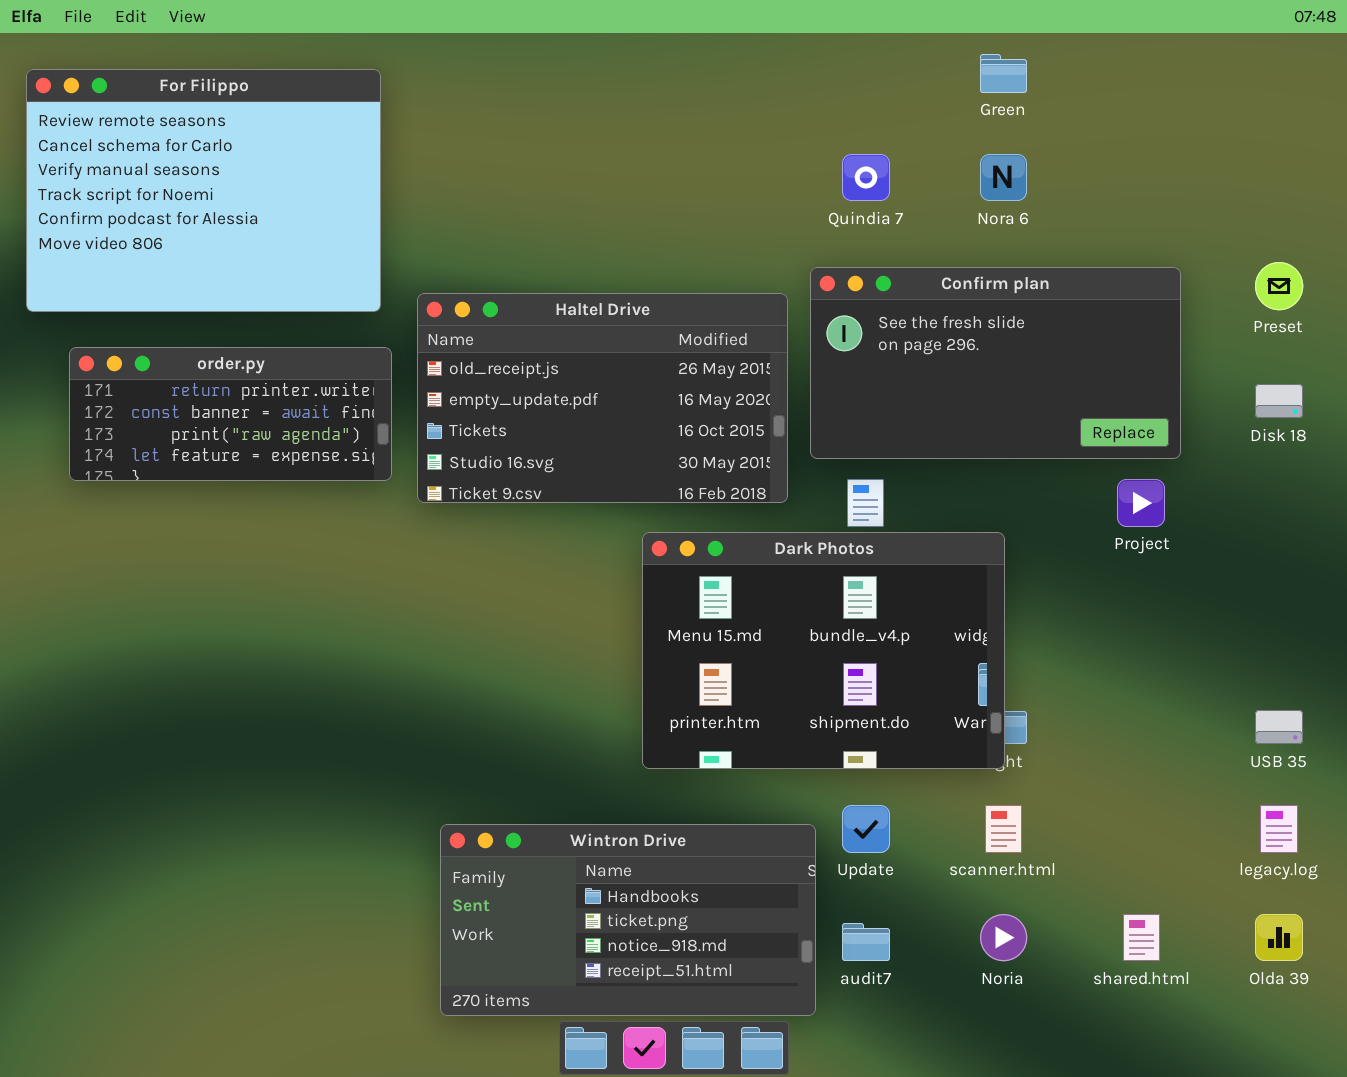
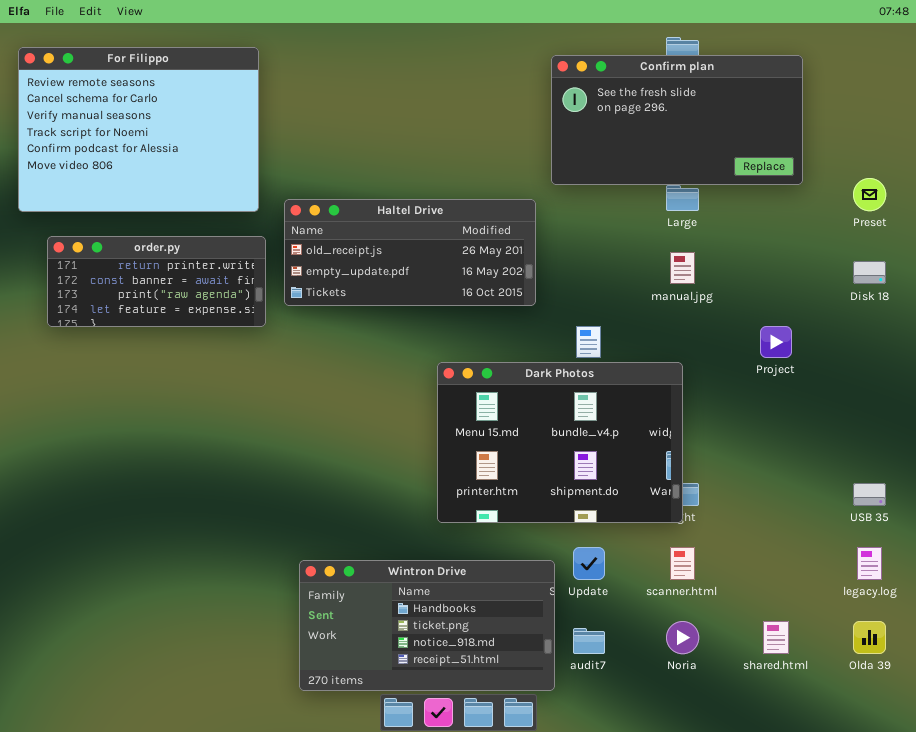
Confirm plan: [810,267,1181,459] -> [551,55,803,185], moved
Haltel Drive: [417,293,788,503] -> [284,199,536,306], resized

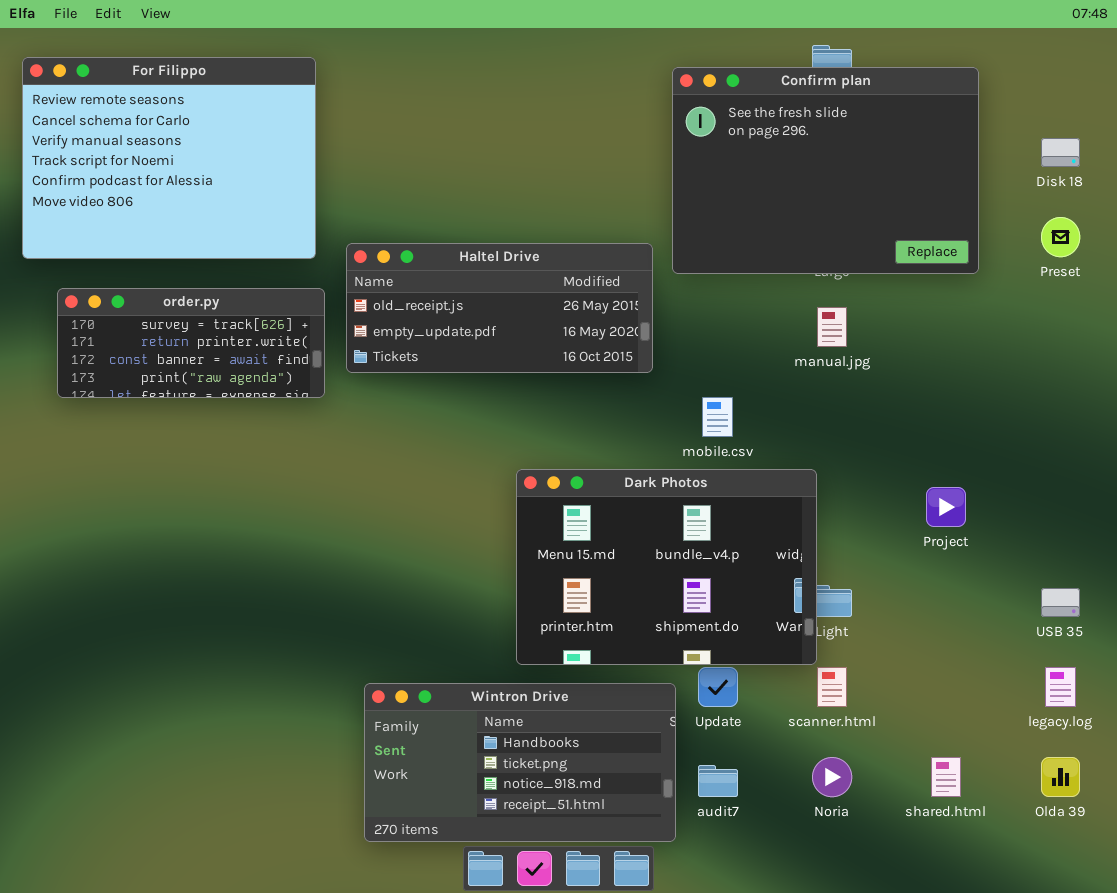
Confirm plan: [551,55,803,185] -> [672,67,979,274], resized
order.py: [47,236,266,327] -> [57,288,325,398], scrolled up 1 row
Disk 18: [853,261,886,284] -> [1041,138,1080,167], moved
Project: [760,326,792,358] -> [926,487,966,527], moved
Dark Photos: [437,362,683,523] -> [516,469,817,665], moved

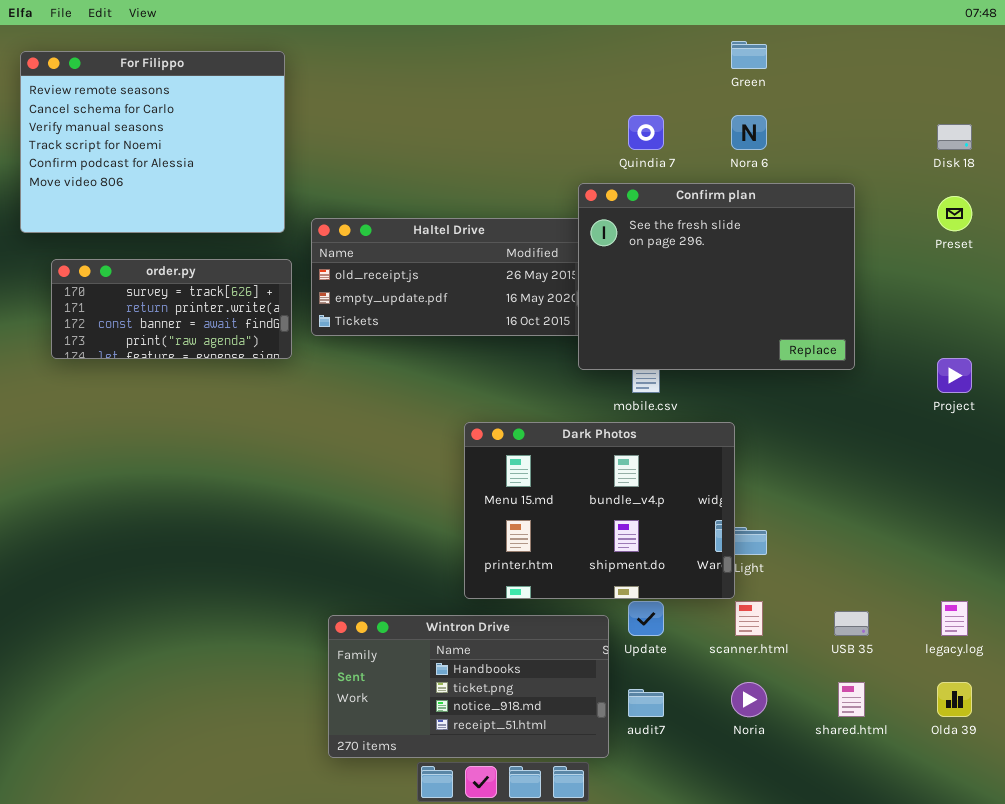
Confirm plan: [672,67,979,274] -> [578,183,855,370], moved
Project: [926,487,966,527] -> [937,358,972,393], moved
USB 35: [1041,588,1080,617] -> [834,611,869,636], moved

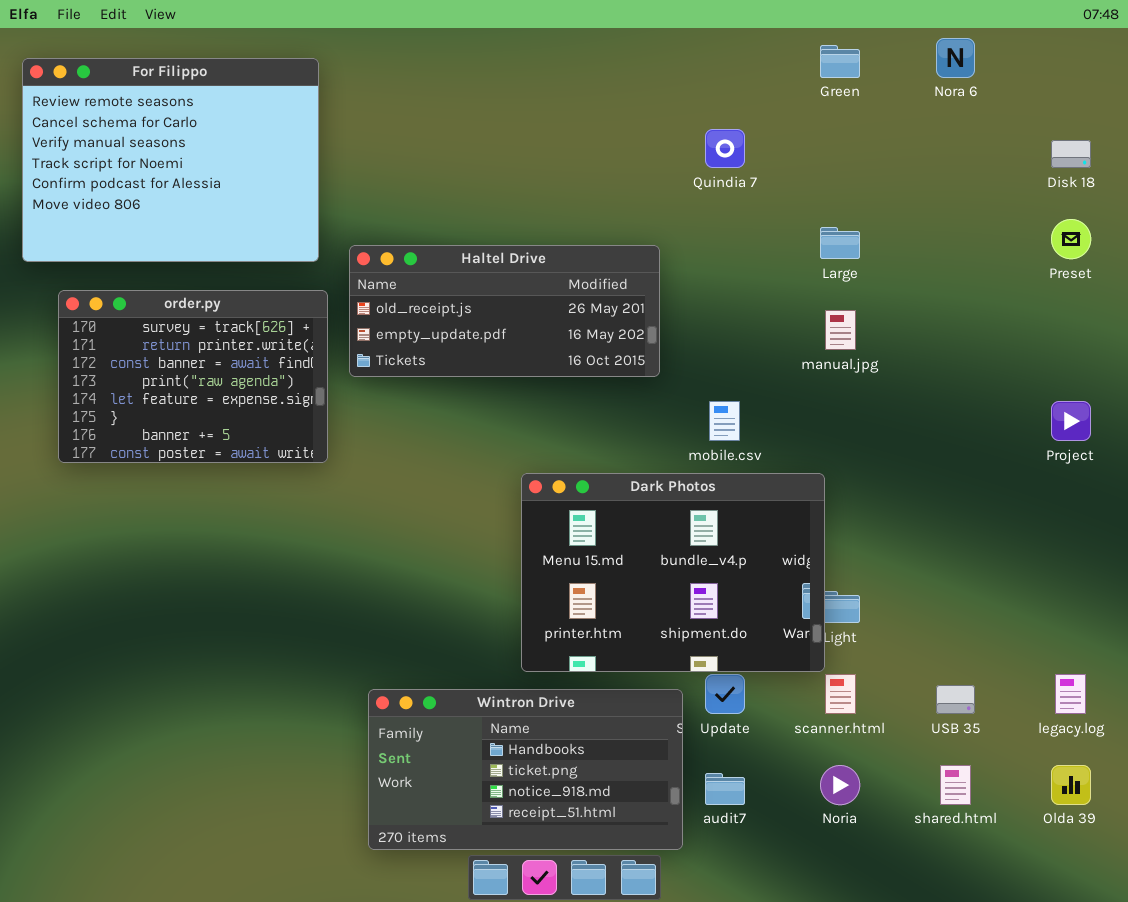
Nora 6: [731,115,767,150] -> [936,38,975,78], moved
Confirm plan: [578,183,855,370] -> none, closed
order.py: [51,259,292,359] -> [58,290,328,463], resized

